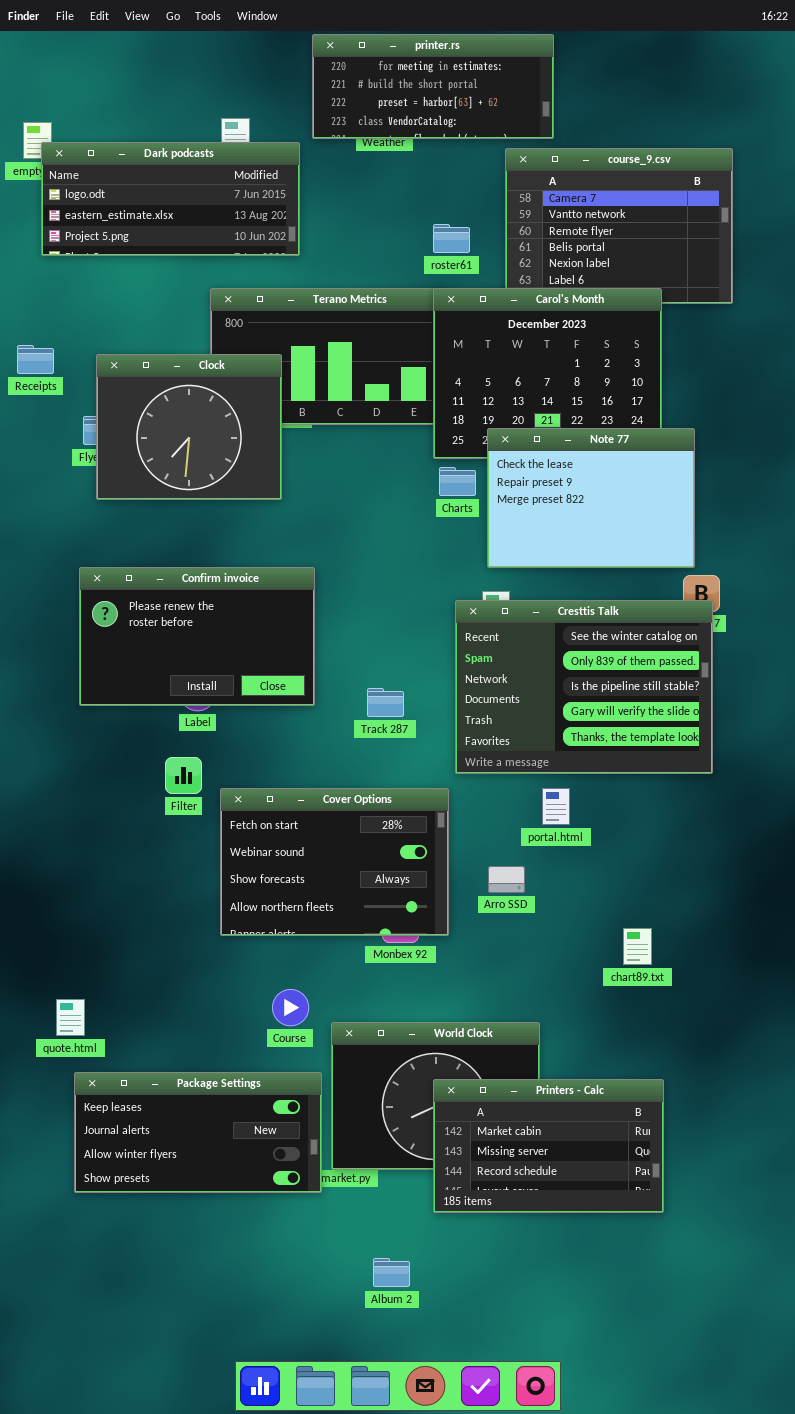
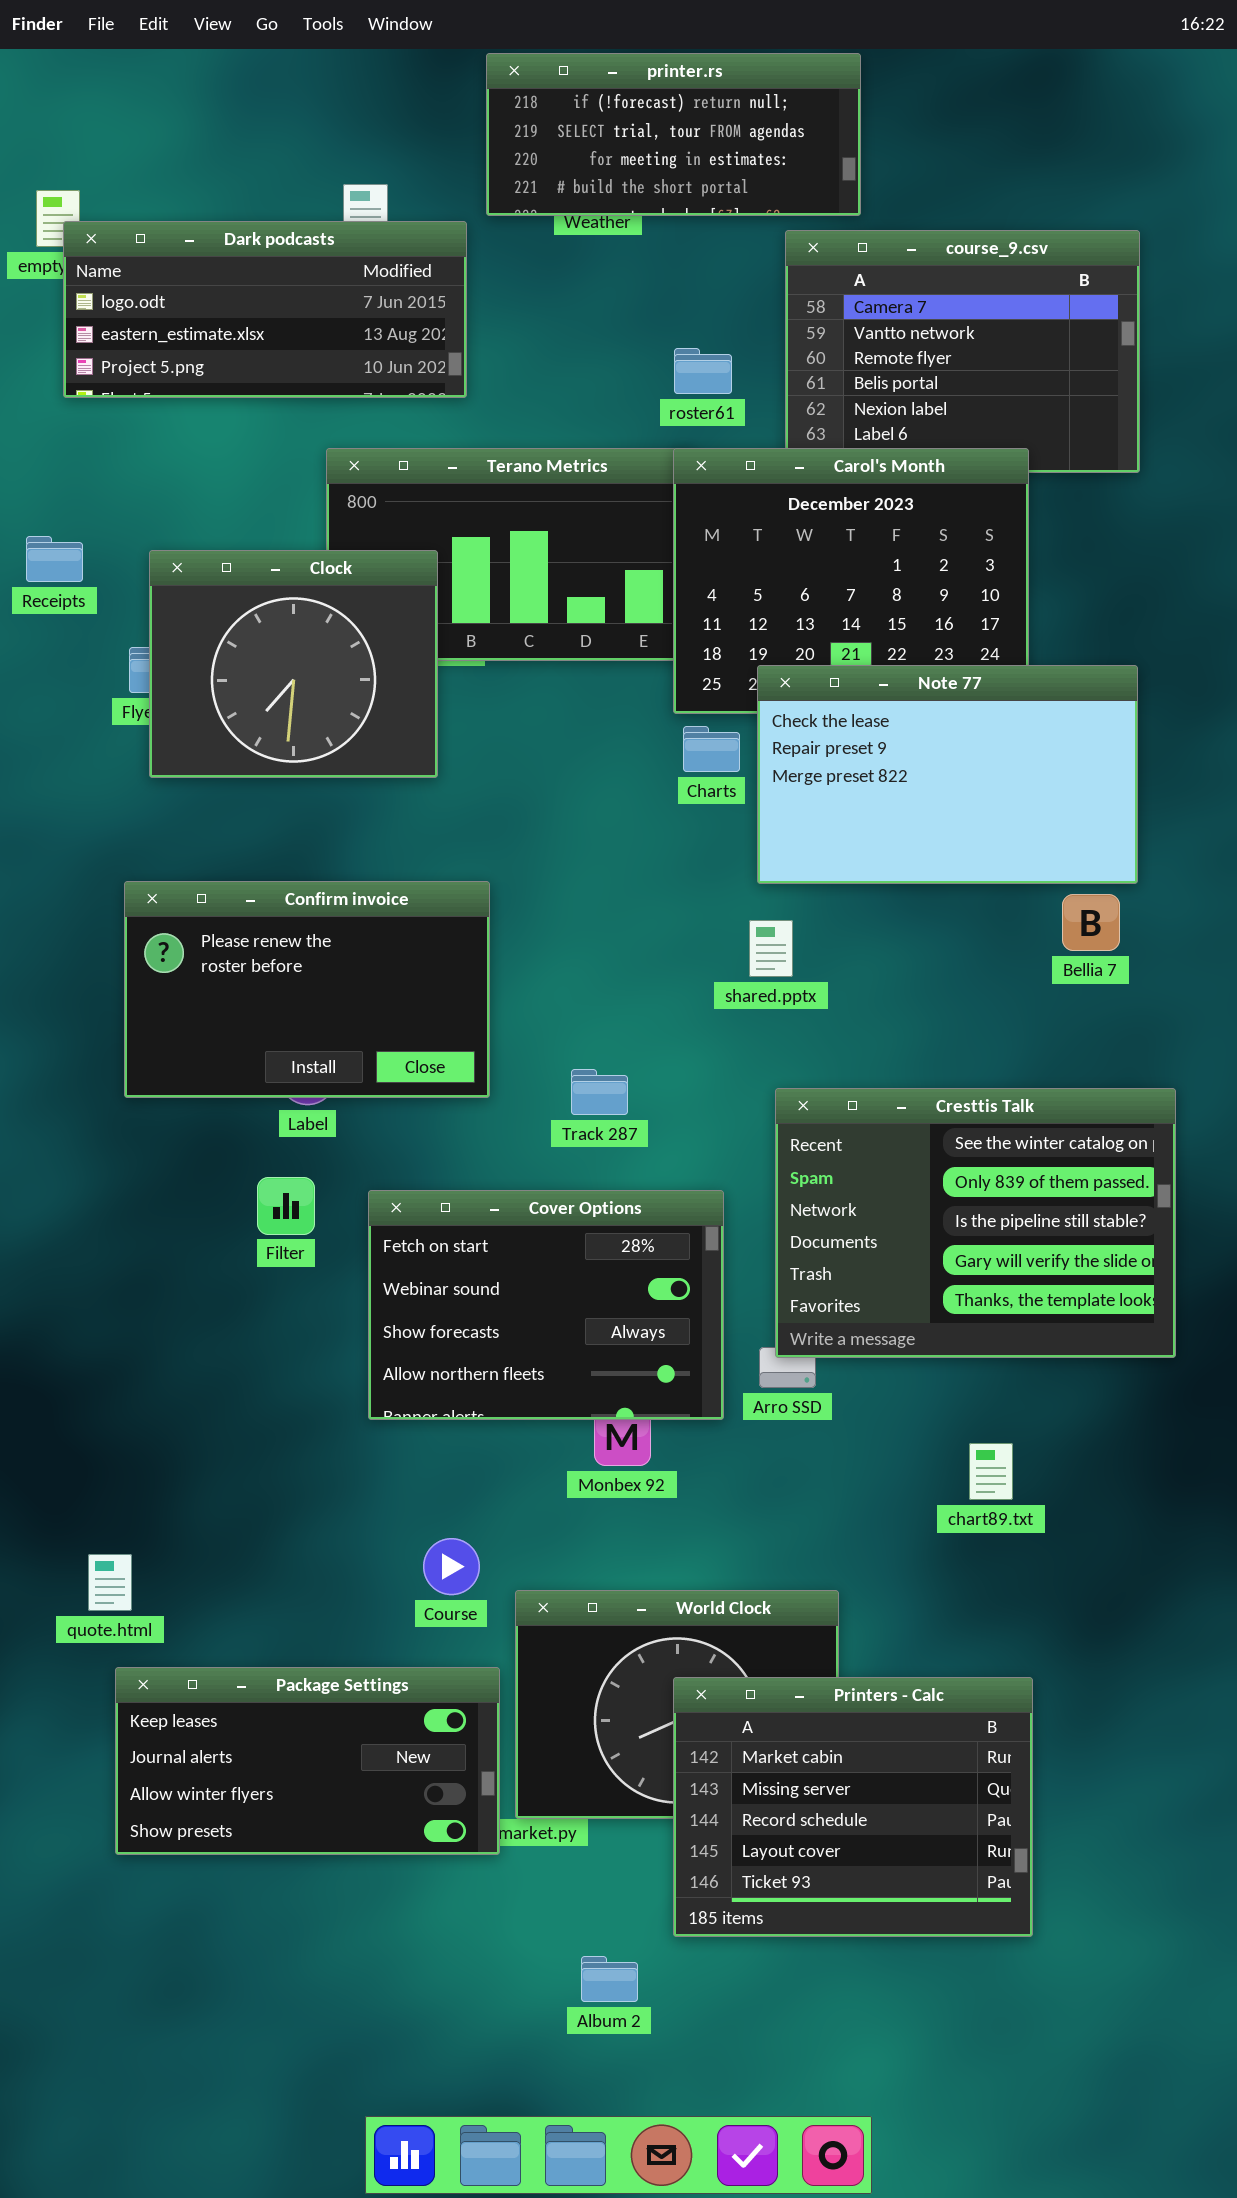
printer.rs: [312,34,554,139] -> [486,53,861,216], scrolled up 2 rows
Note 77: [487,428,695,568] -> [757,665,1138,884], resized
Cresttis Talk: [455,600,713,774] -> [775,1088,1176,1358], moved
Cover Options: [220,788,449,936] -> [368,1190,724,1420], moved
Printers - Calc: [433,1079,664,1213] -> [673,1677,1033,1937], resized

